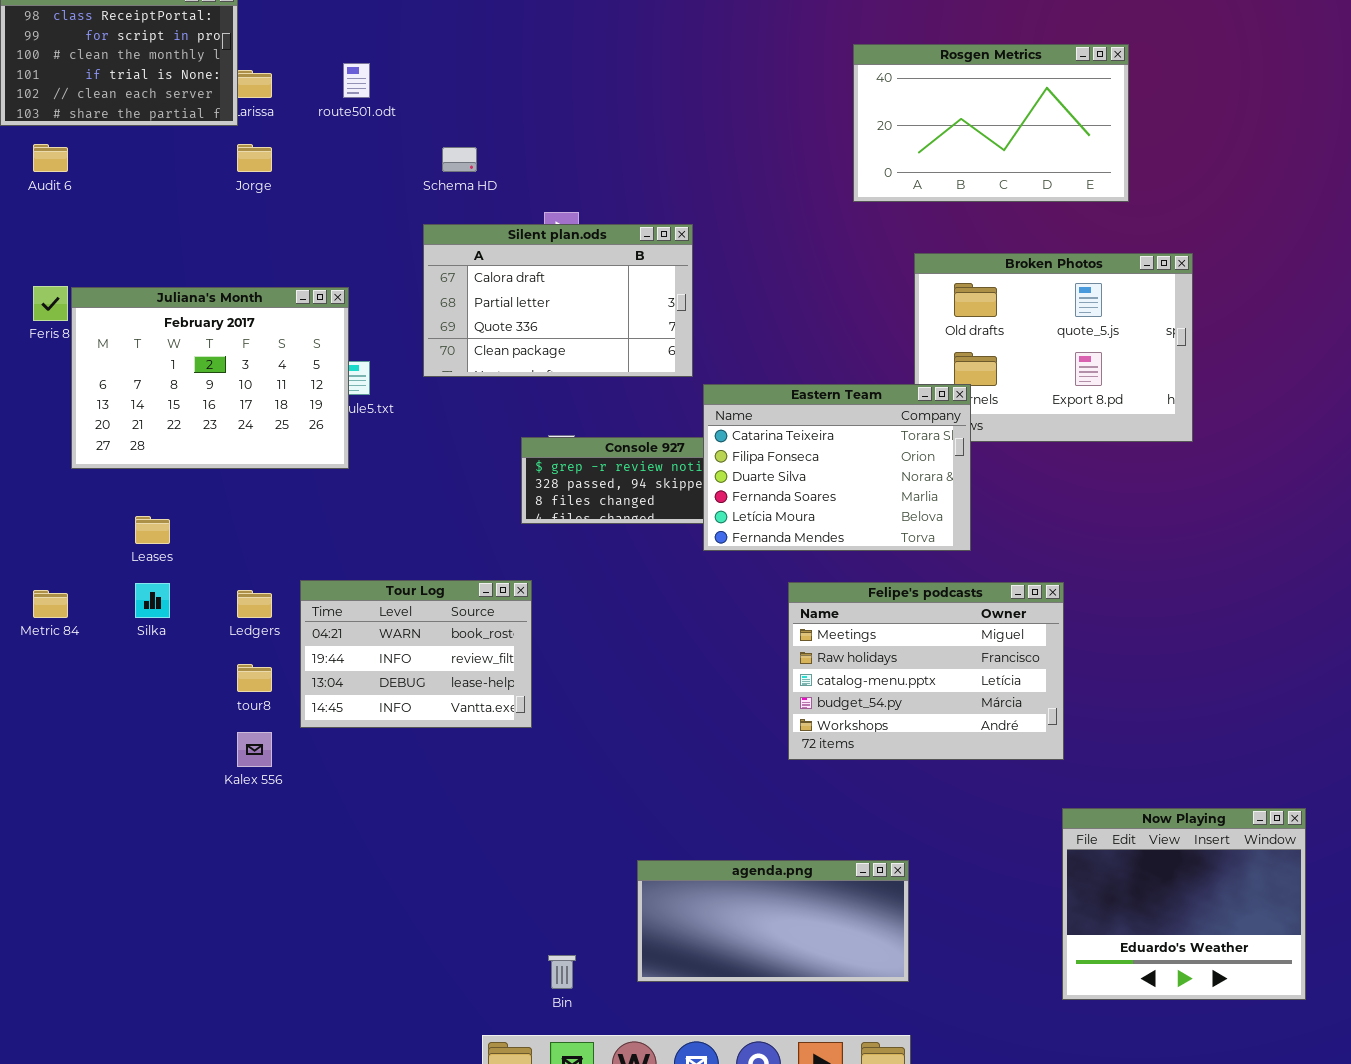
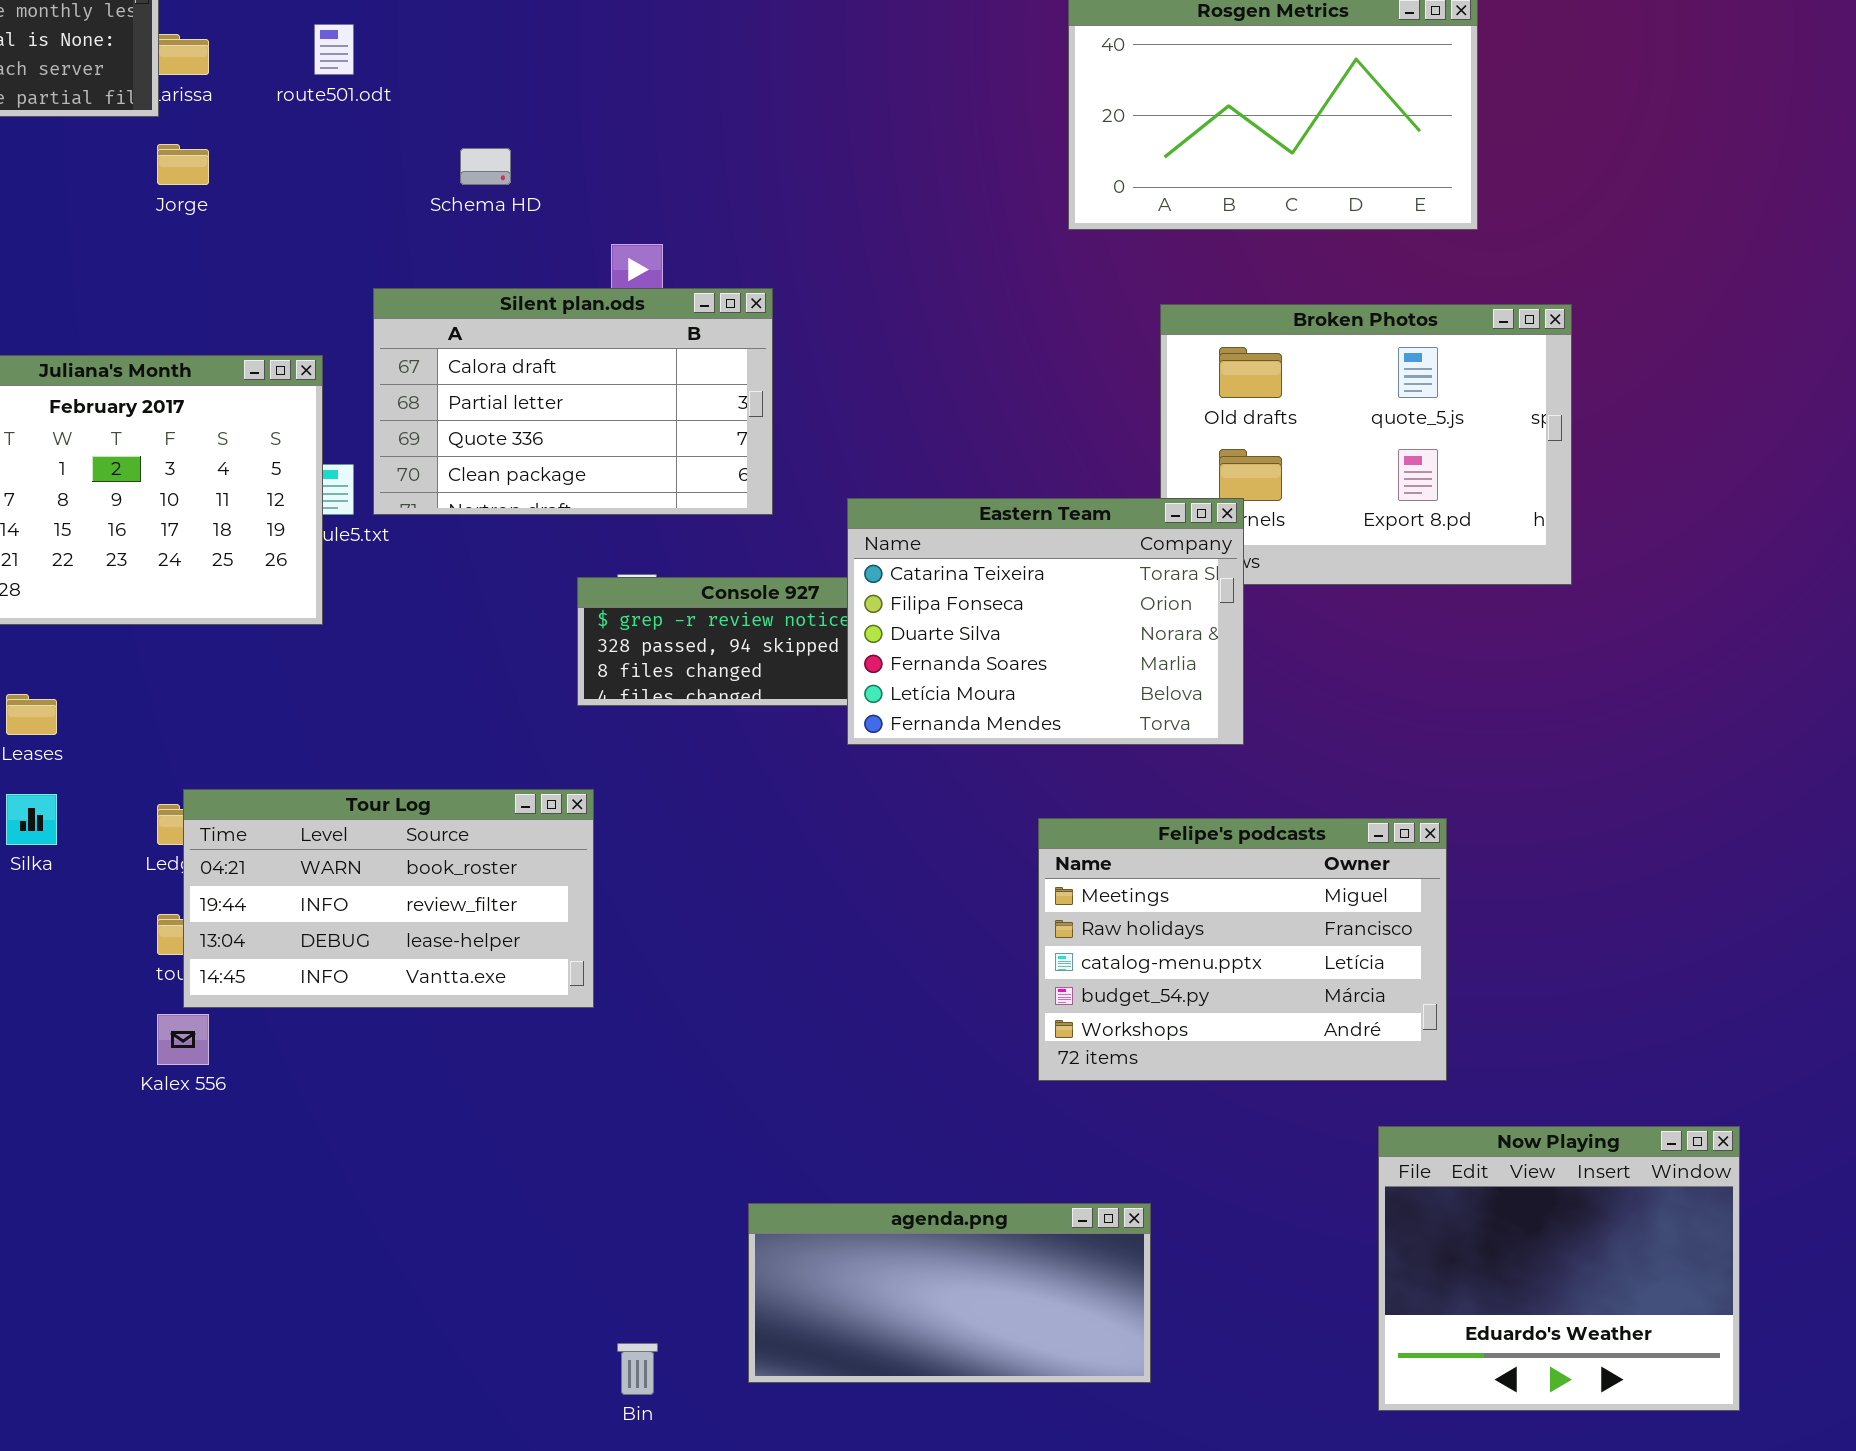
Silent plan.ods: [423,224,693,377] -> [373,288,773,515], moved
Tour Log: [300,580,532,728] -> [183,789,594,1008], resized
Felipe's podcasts: [788,582,1064,760] -> [1038,818,1447,1081], moved

